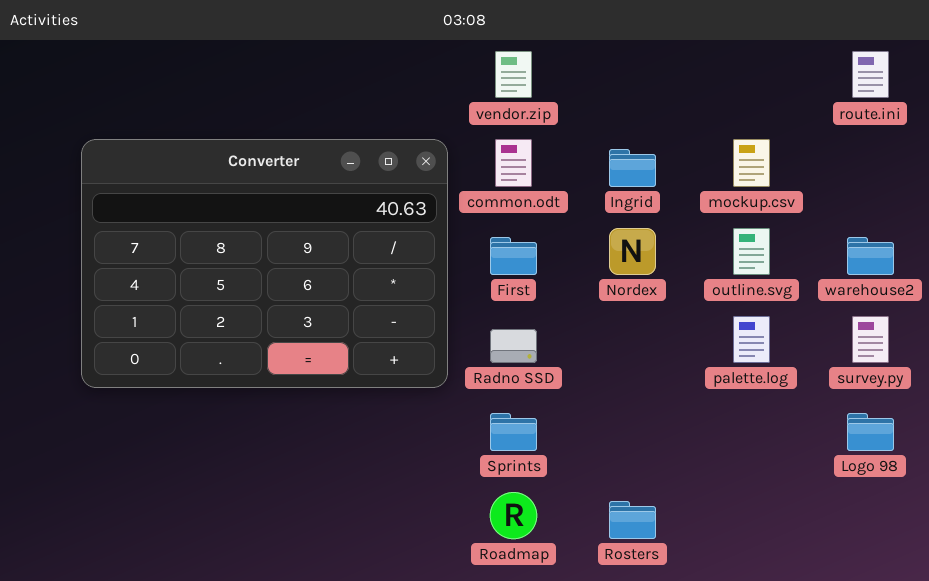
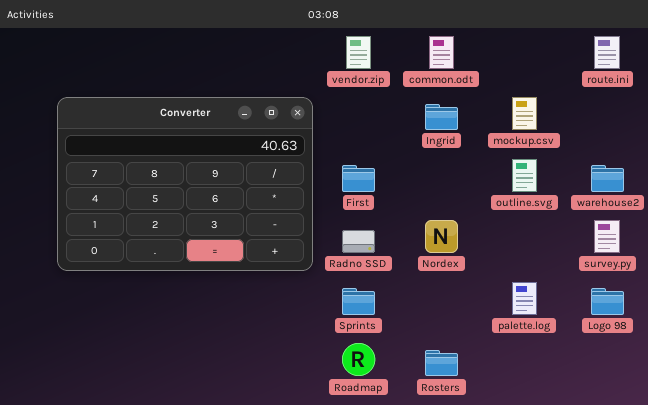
common.odt: [495,139,532,187] -> [429,36,454,69], moved
Nordex: [609,228,656,275] -> [425,220,458,253], moved
palette.log: [733,316,770,363] -> [512,282,537,315], moved

